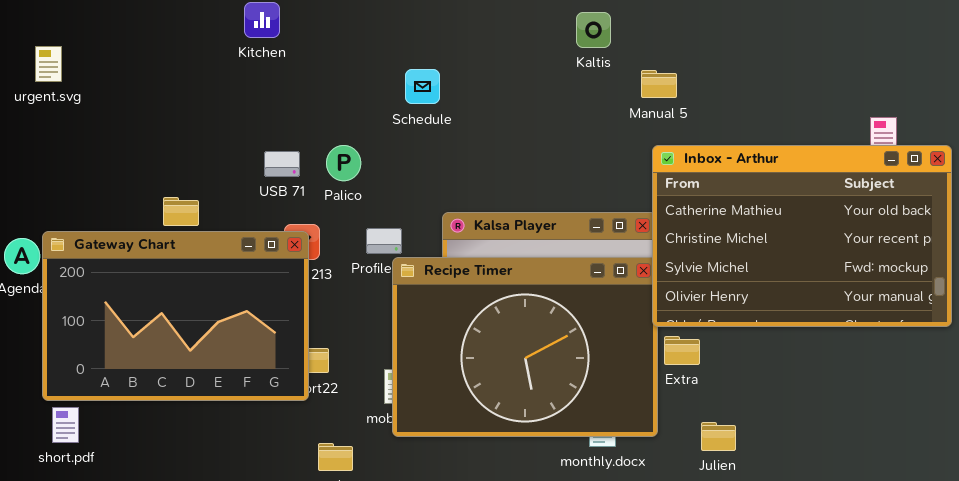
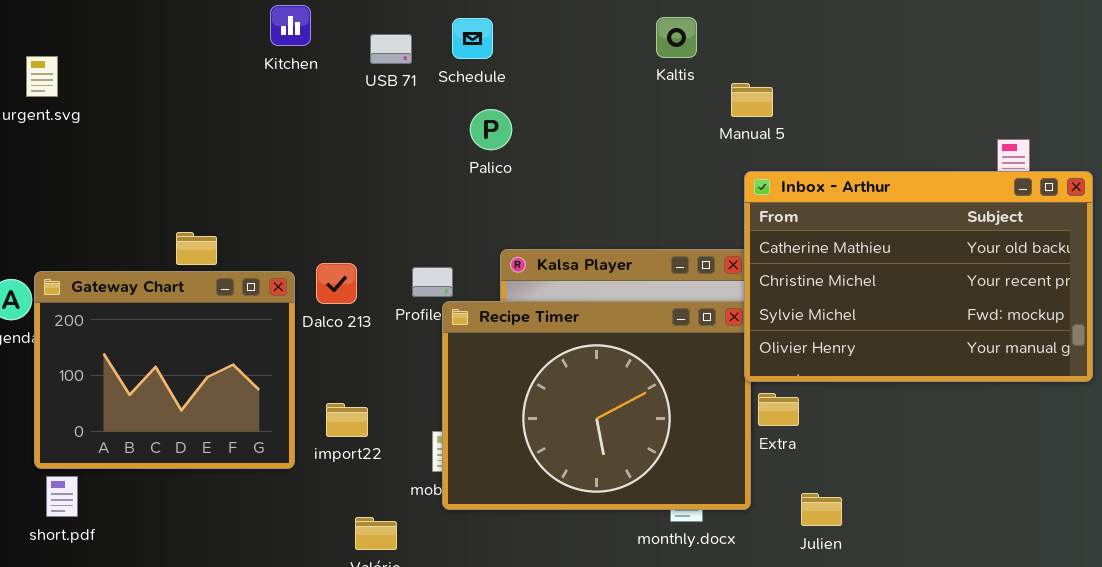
Schedule: [405,69,440,104] -> [452,18,493,59], moved
Palico: [326,145,361,181] -> [470,109,512,150], moved
USB 71: [264,151,300,177] -> [370,34,412,64], moved
Gateway Chart: [42,231,309,401] -> [34,271,295,469], resized

